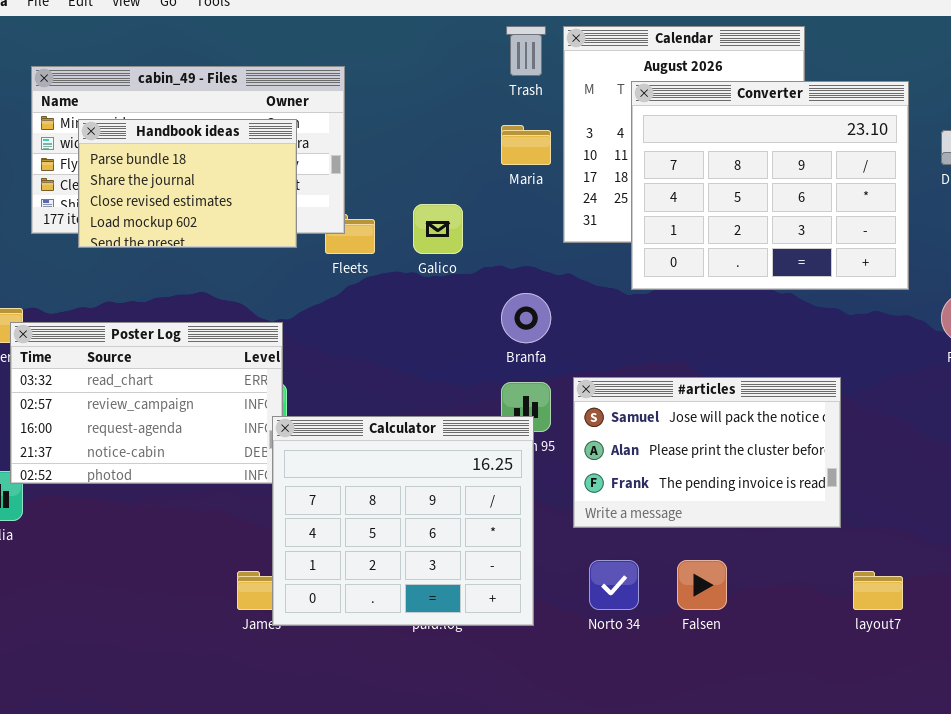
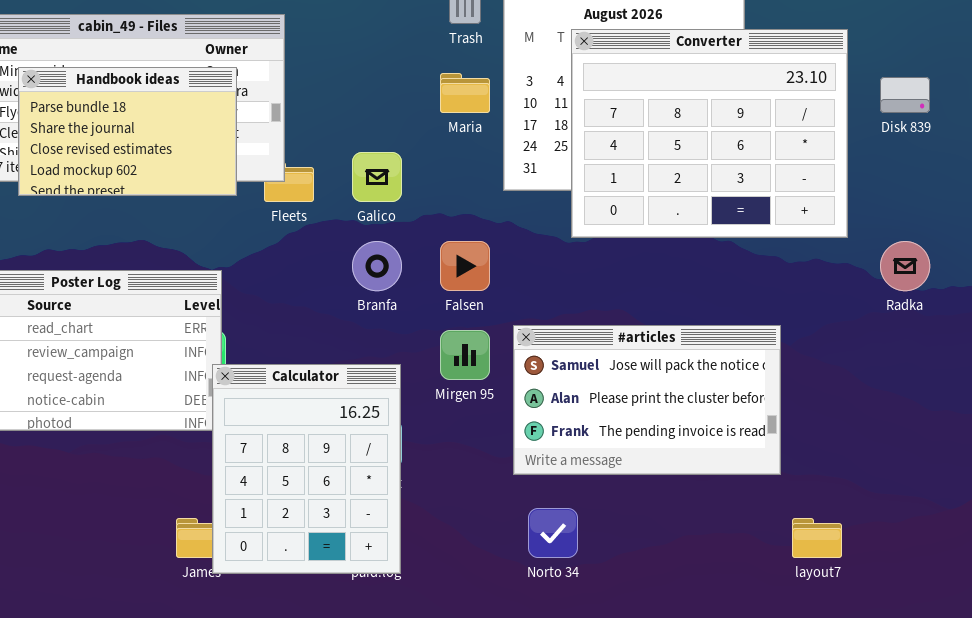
Branfa: [501,293,551,343] -> [352,241,402,291], moved
Calculator: [272,416,534,626] -> [212,364,401,574], resized
Falsen: [677,560,727,610] -> [440,241,490,291], moved

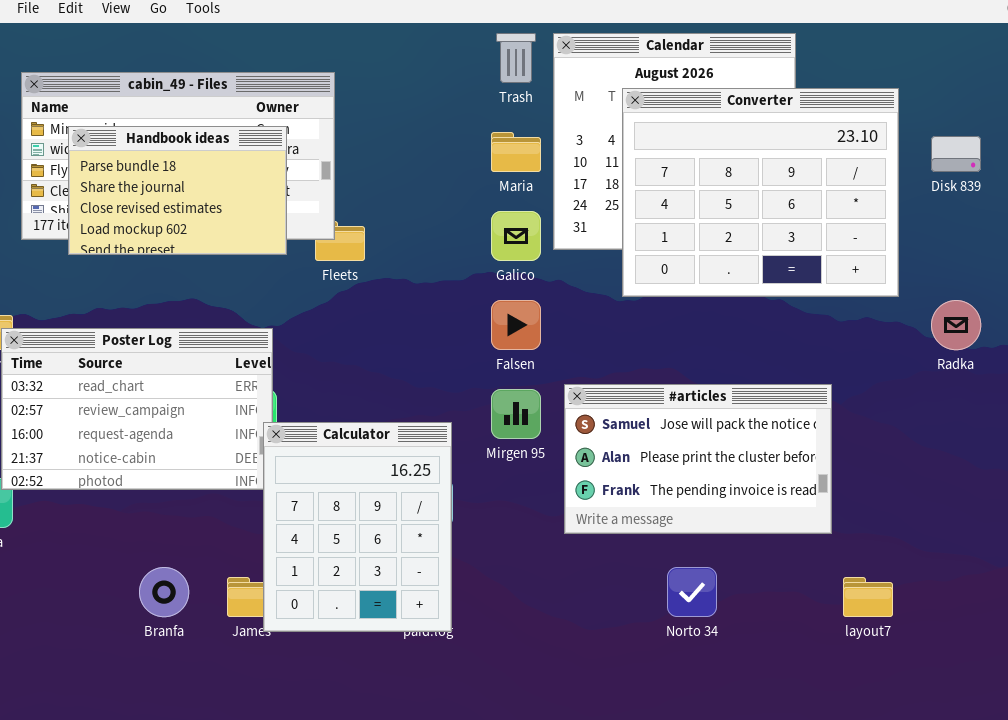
Galico: [352,152,402,202] -> [491,211,541,261], moved
Branfa: [352,241,402,291] -> [139,567,189,617], moved
Norto 34: [528,508,578,558] -> [667,567,717,617], moved

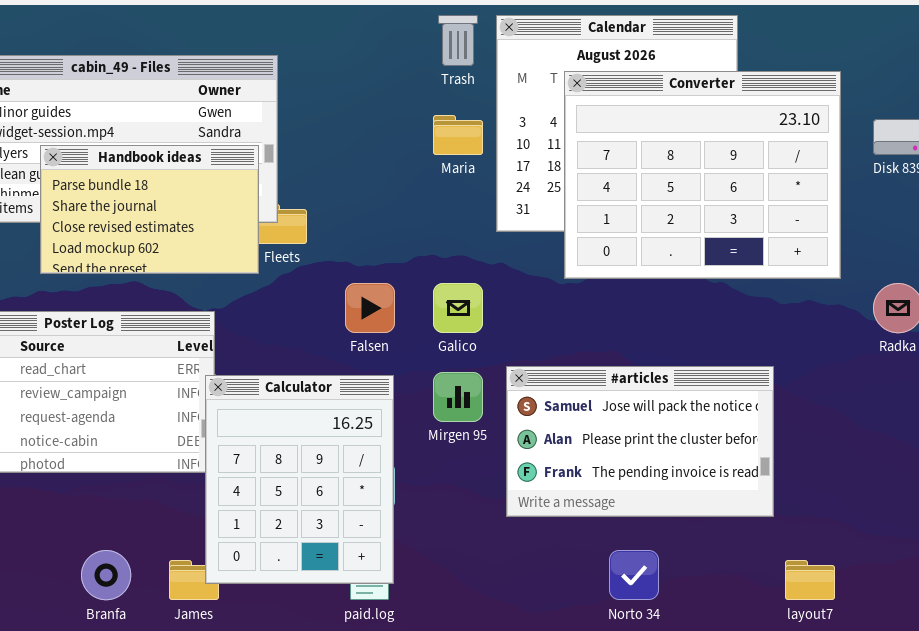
Handbook ideas: [68,126,287,255] -> [40,145,259,274], moved
Galico: [491,211,541,261] -> [433,283,483,333], moved
Falsen: [491,300,541,350] -> [345,283,395,333], moved
Calculator: [263,422,452,632] -> [205,375,394,584], moved

